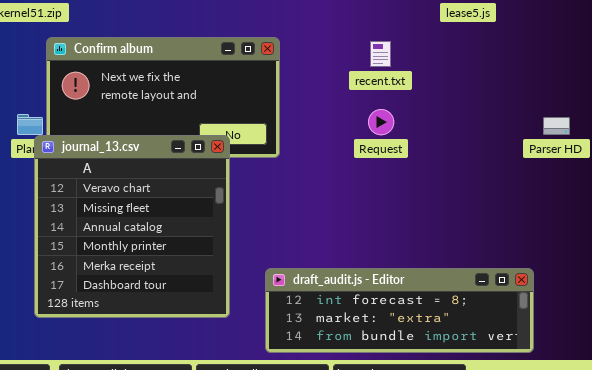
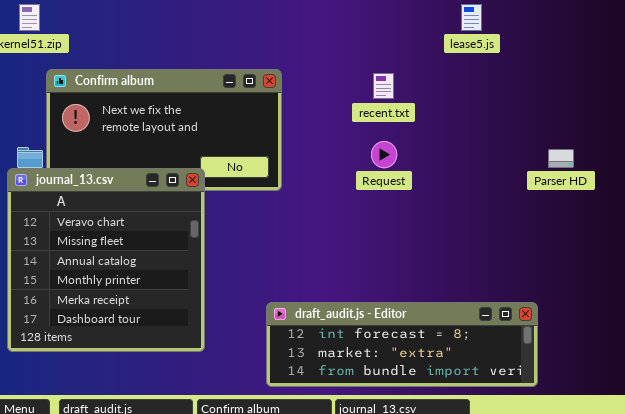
journal_13.csv: [34,135,230,318] -> [7,168,205,352], moved

